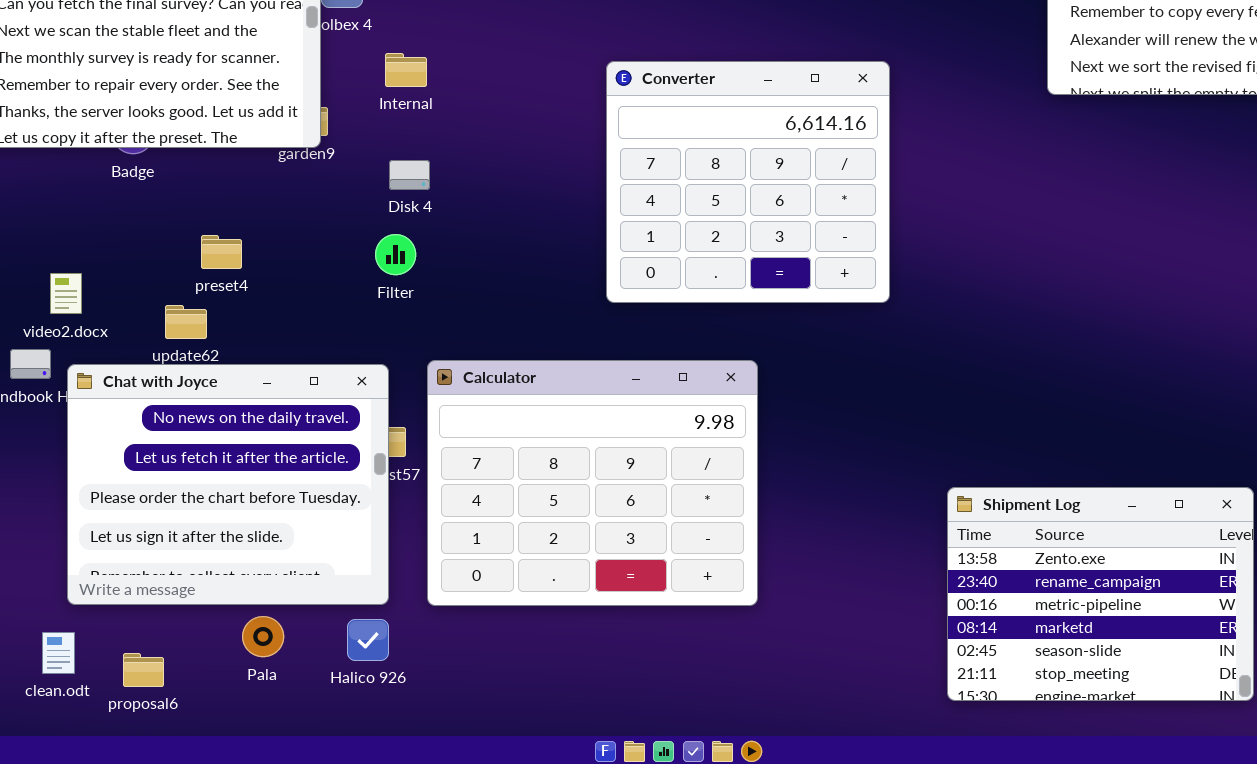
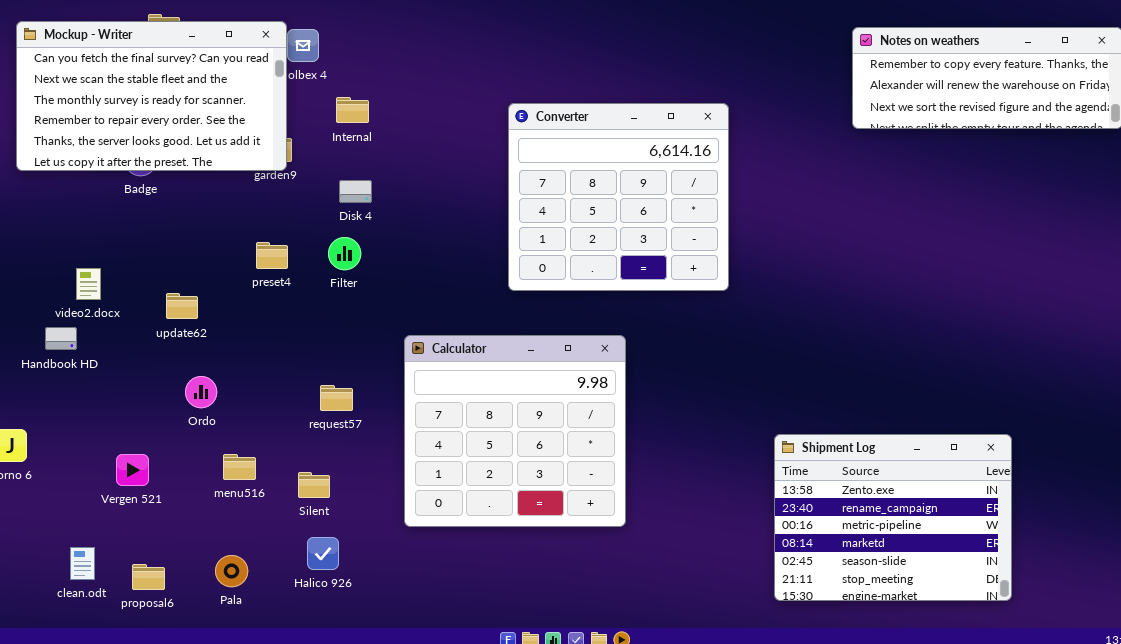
preset4: [201,235,242,269] -> [256,242,288,269], moved
Calculator: [427,360,758,606] -> [404,335,626,527], resized
Chat with Joyce: [67,364,389,605] -> none, closed
Pala: [242,616,284,657] -> [215,555,248,587], moved

